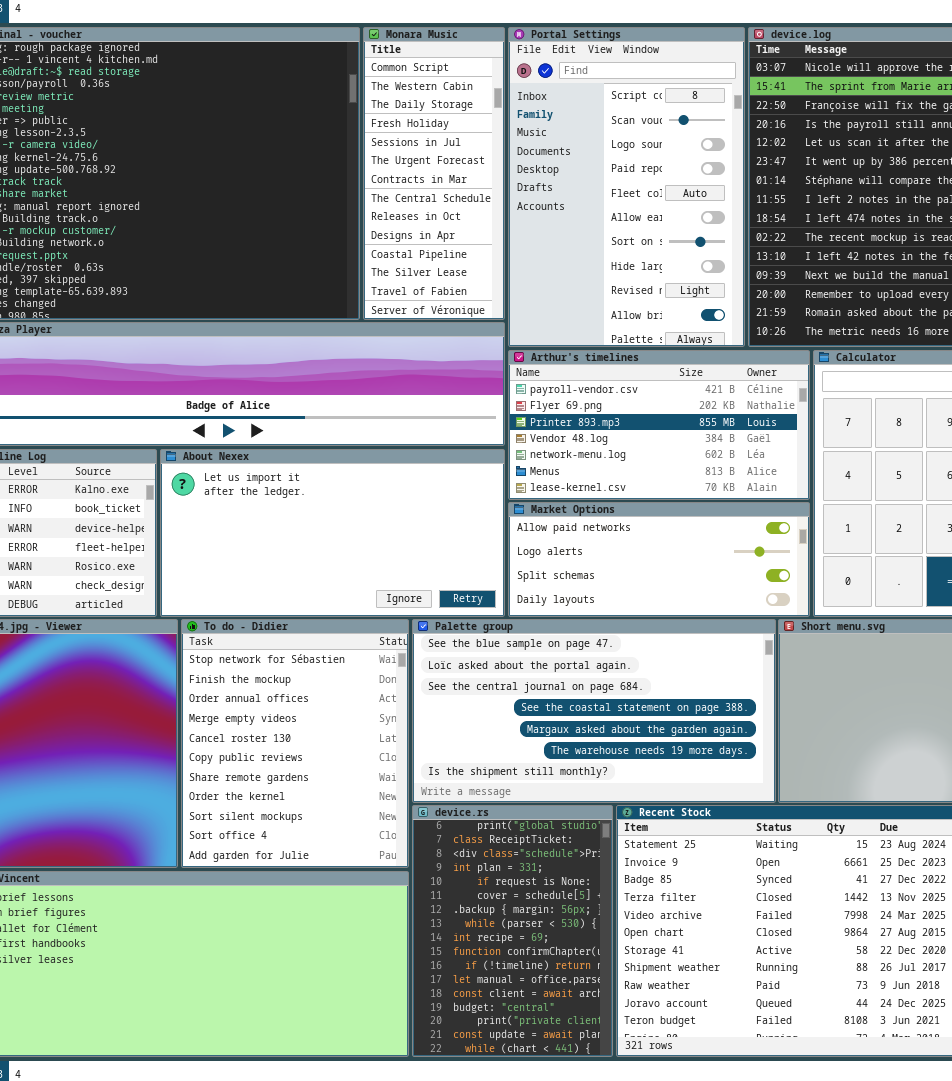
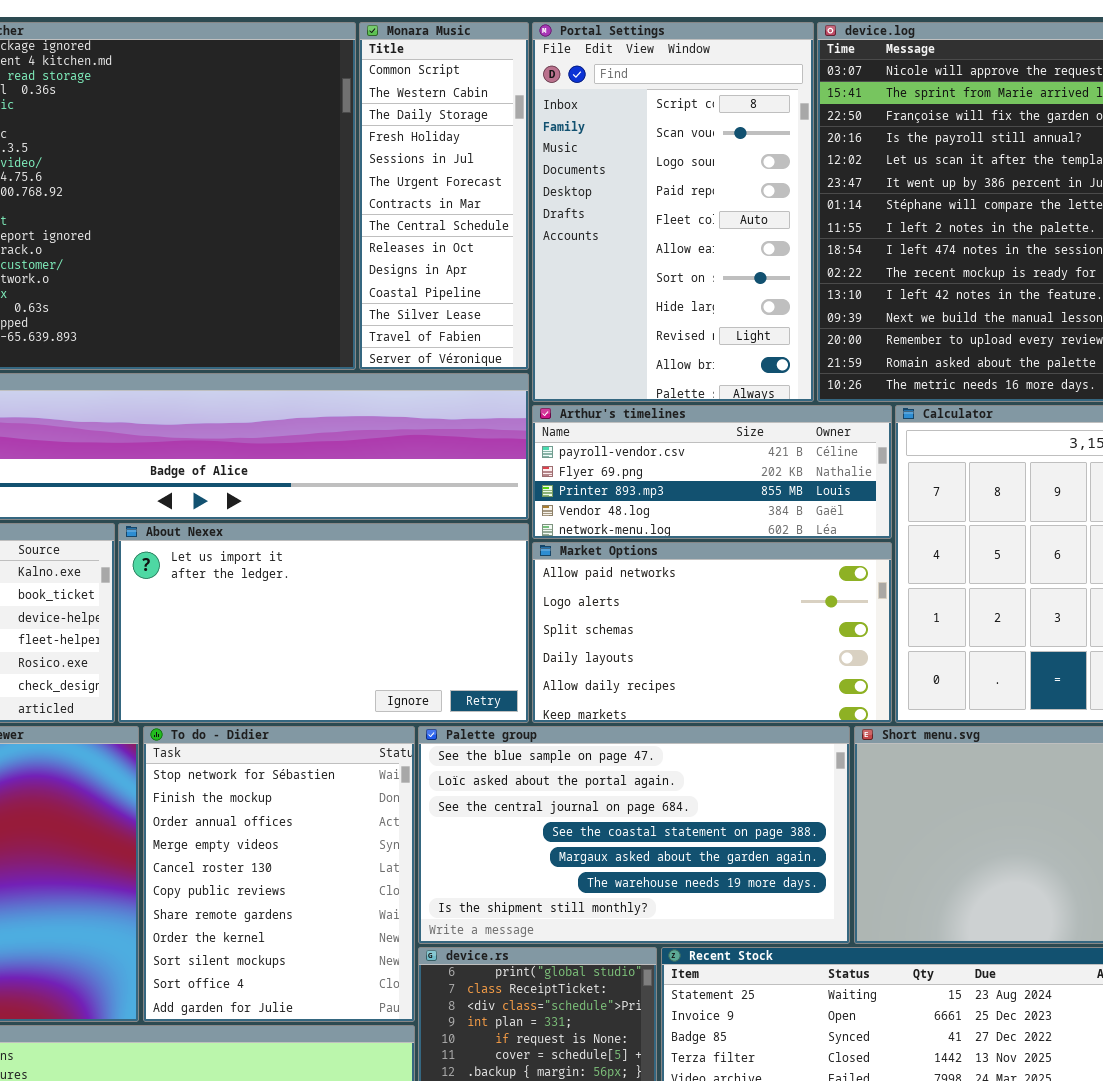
Arthur's timelines: [508,350,810,500] -> [532,405,892,539], resized
Market Options: [508,502,810,617] -> [532,542,892,723], resized

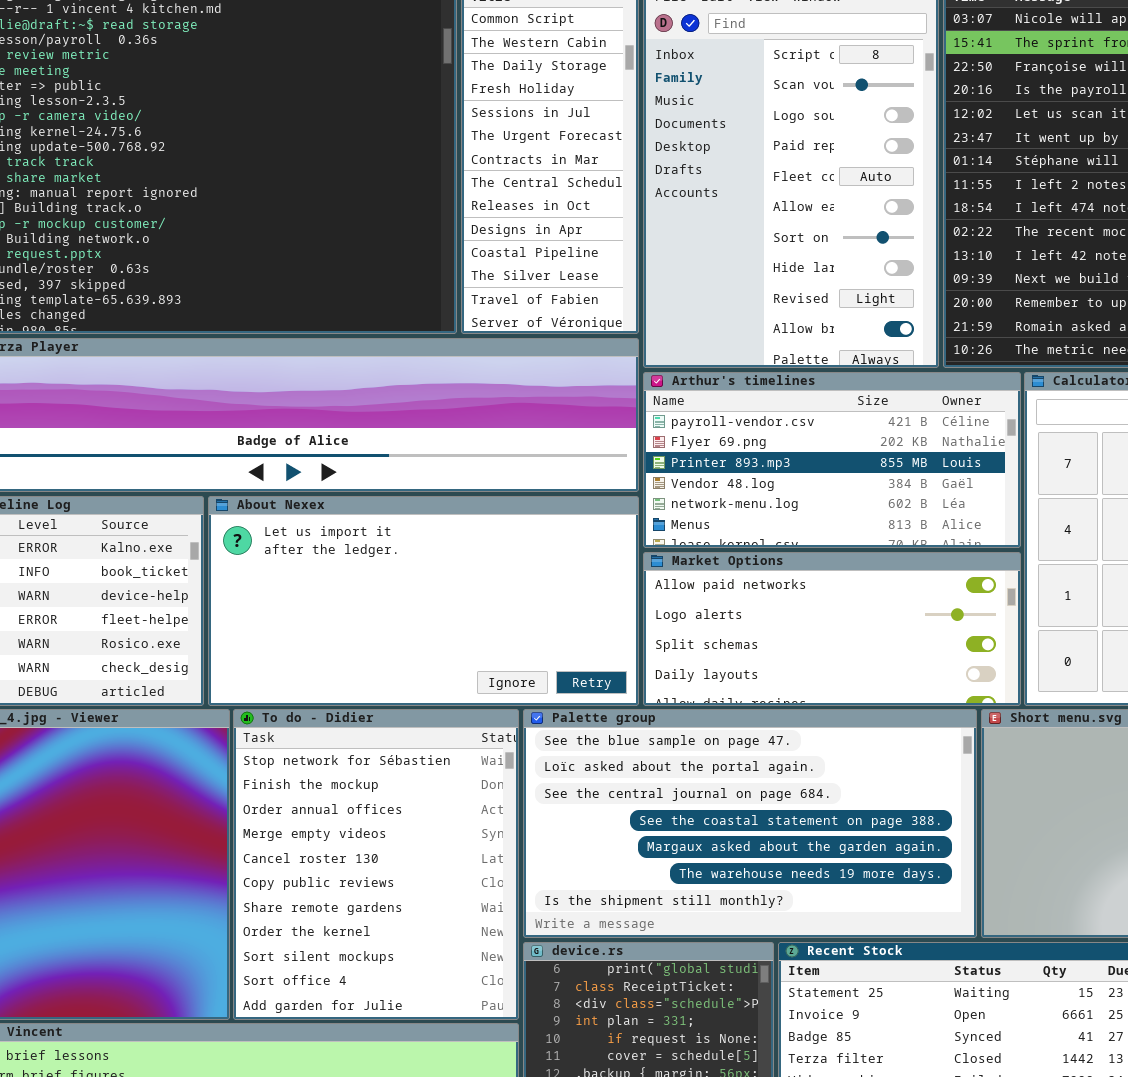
Arthur's timelines: [532,405,892,539] -> [643,372,1021,548], resized
Market Options: [532,542,892,723] -> [643,552,1021,706], resized

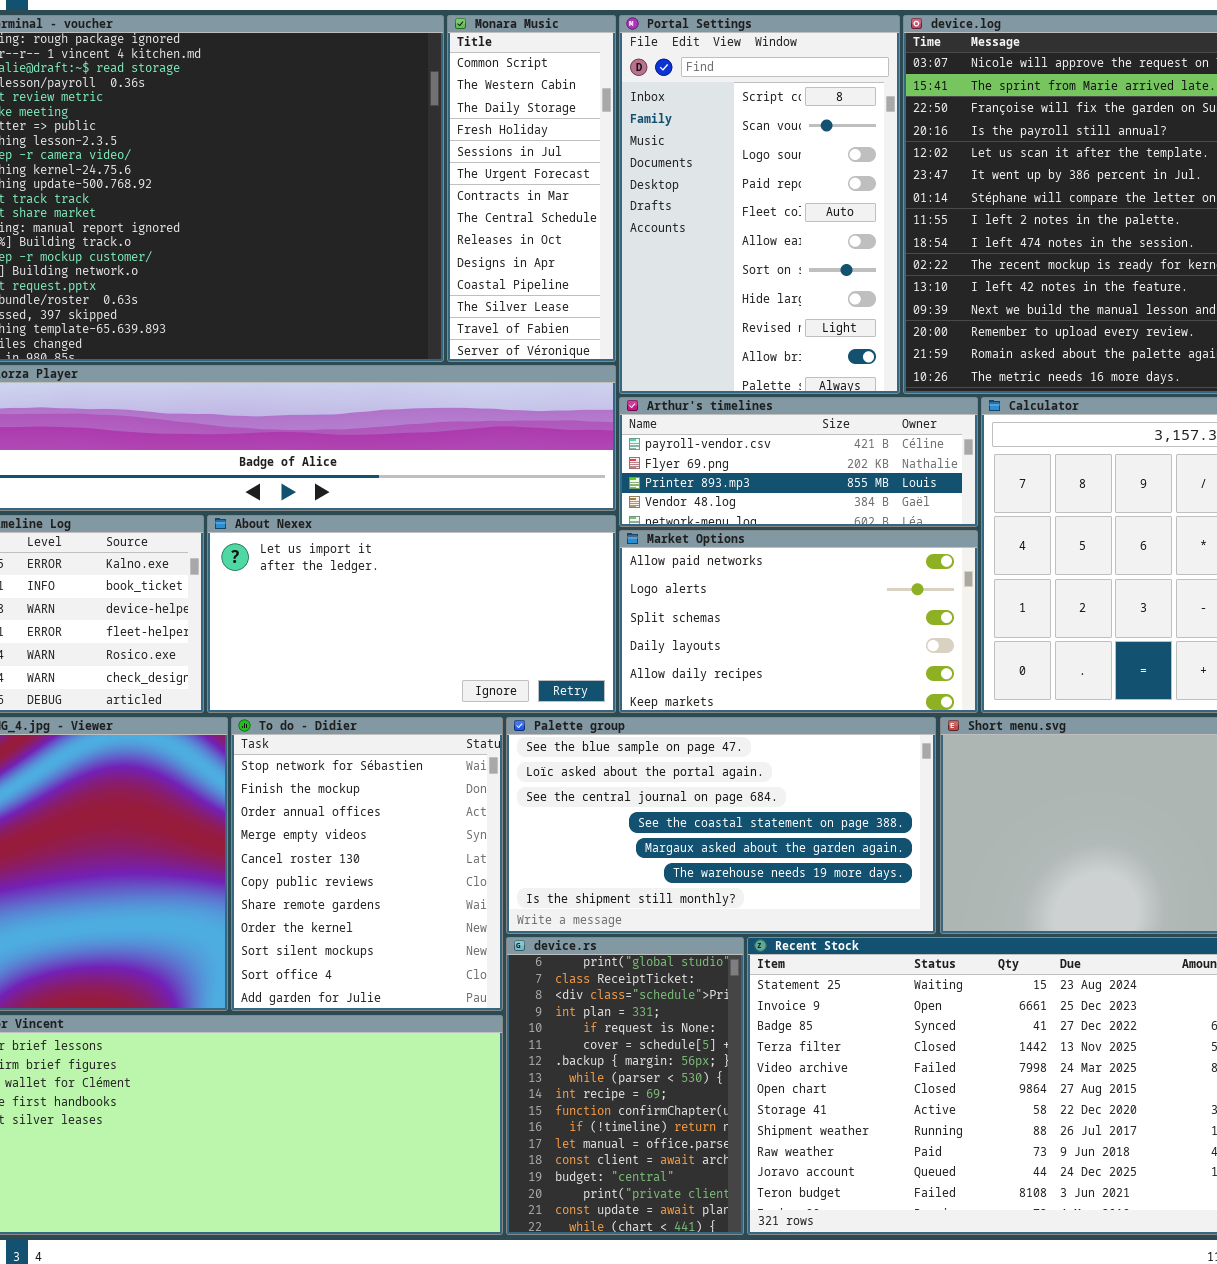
Arthur's timelines: [643,372,1021,548] -> [619,397,978,527], resized
Market Options: [643,552,1021,706] -> [619,530,978,713], resized

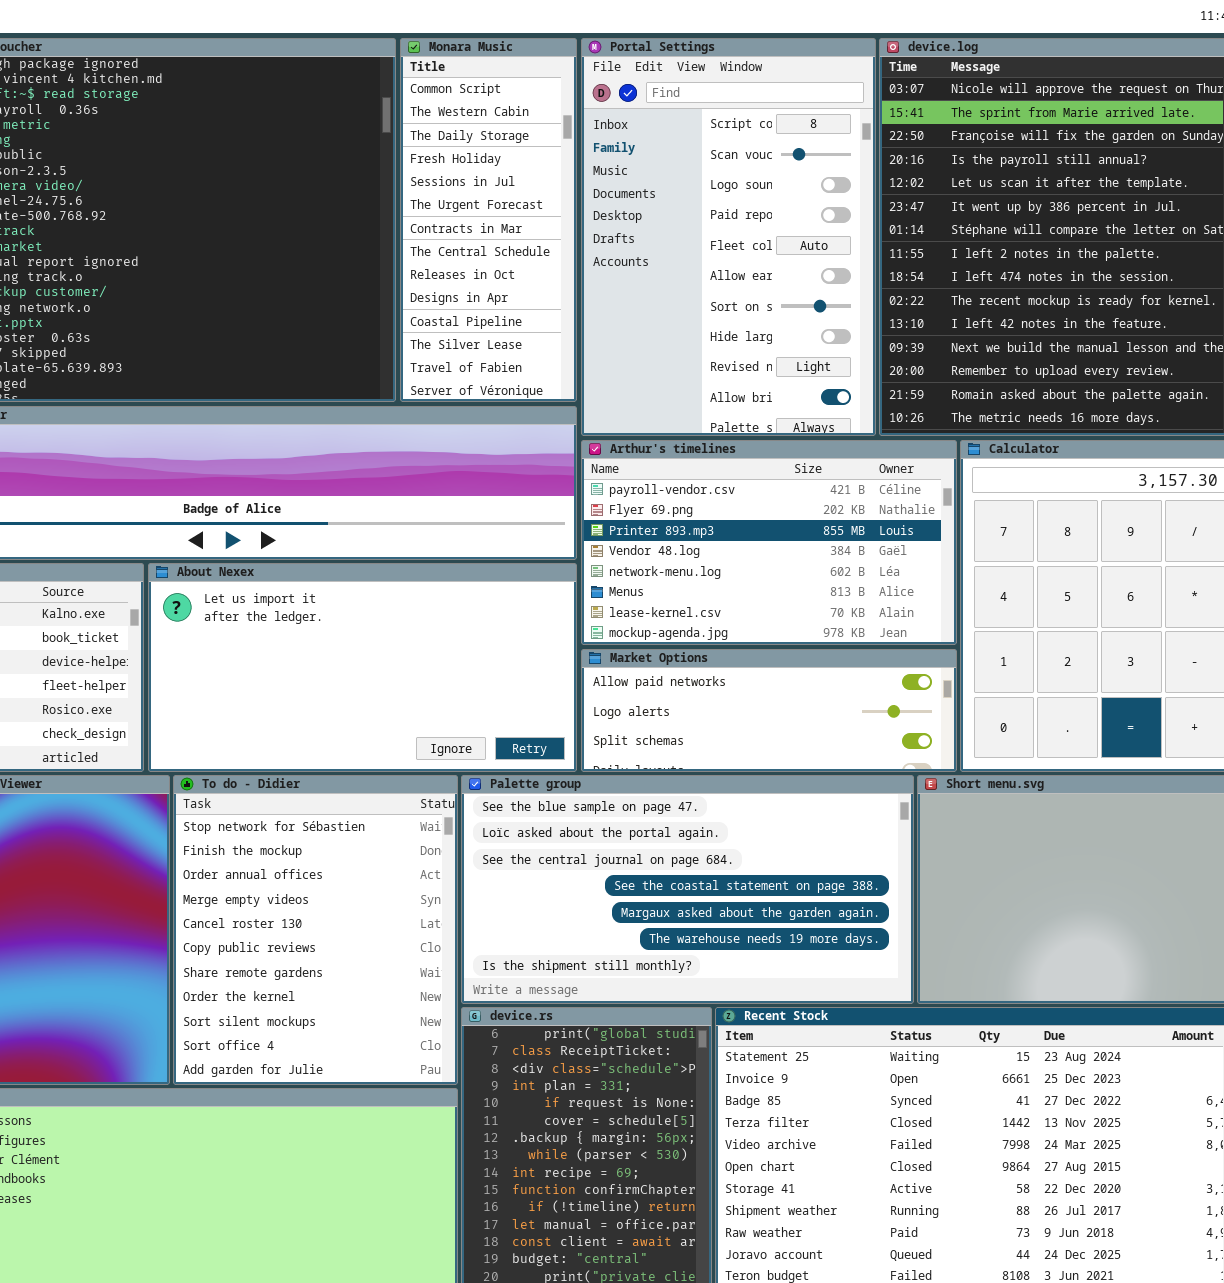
Arthur's timelines: [619,397,978,527] -> [581,440,957,645], resized
Market Options: [619,530,978,713] -> [581,649,957,772], resized

